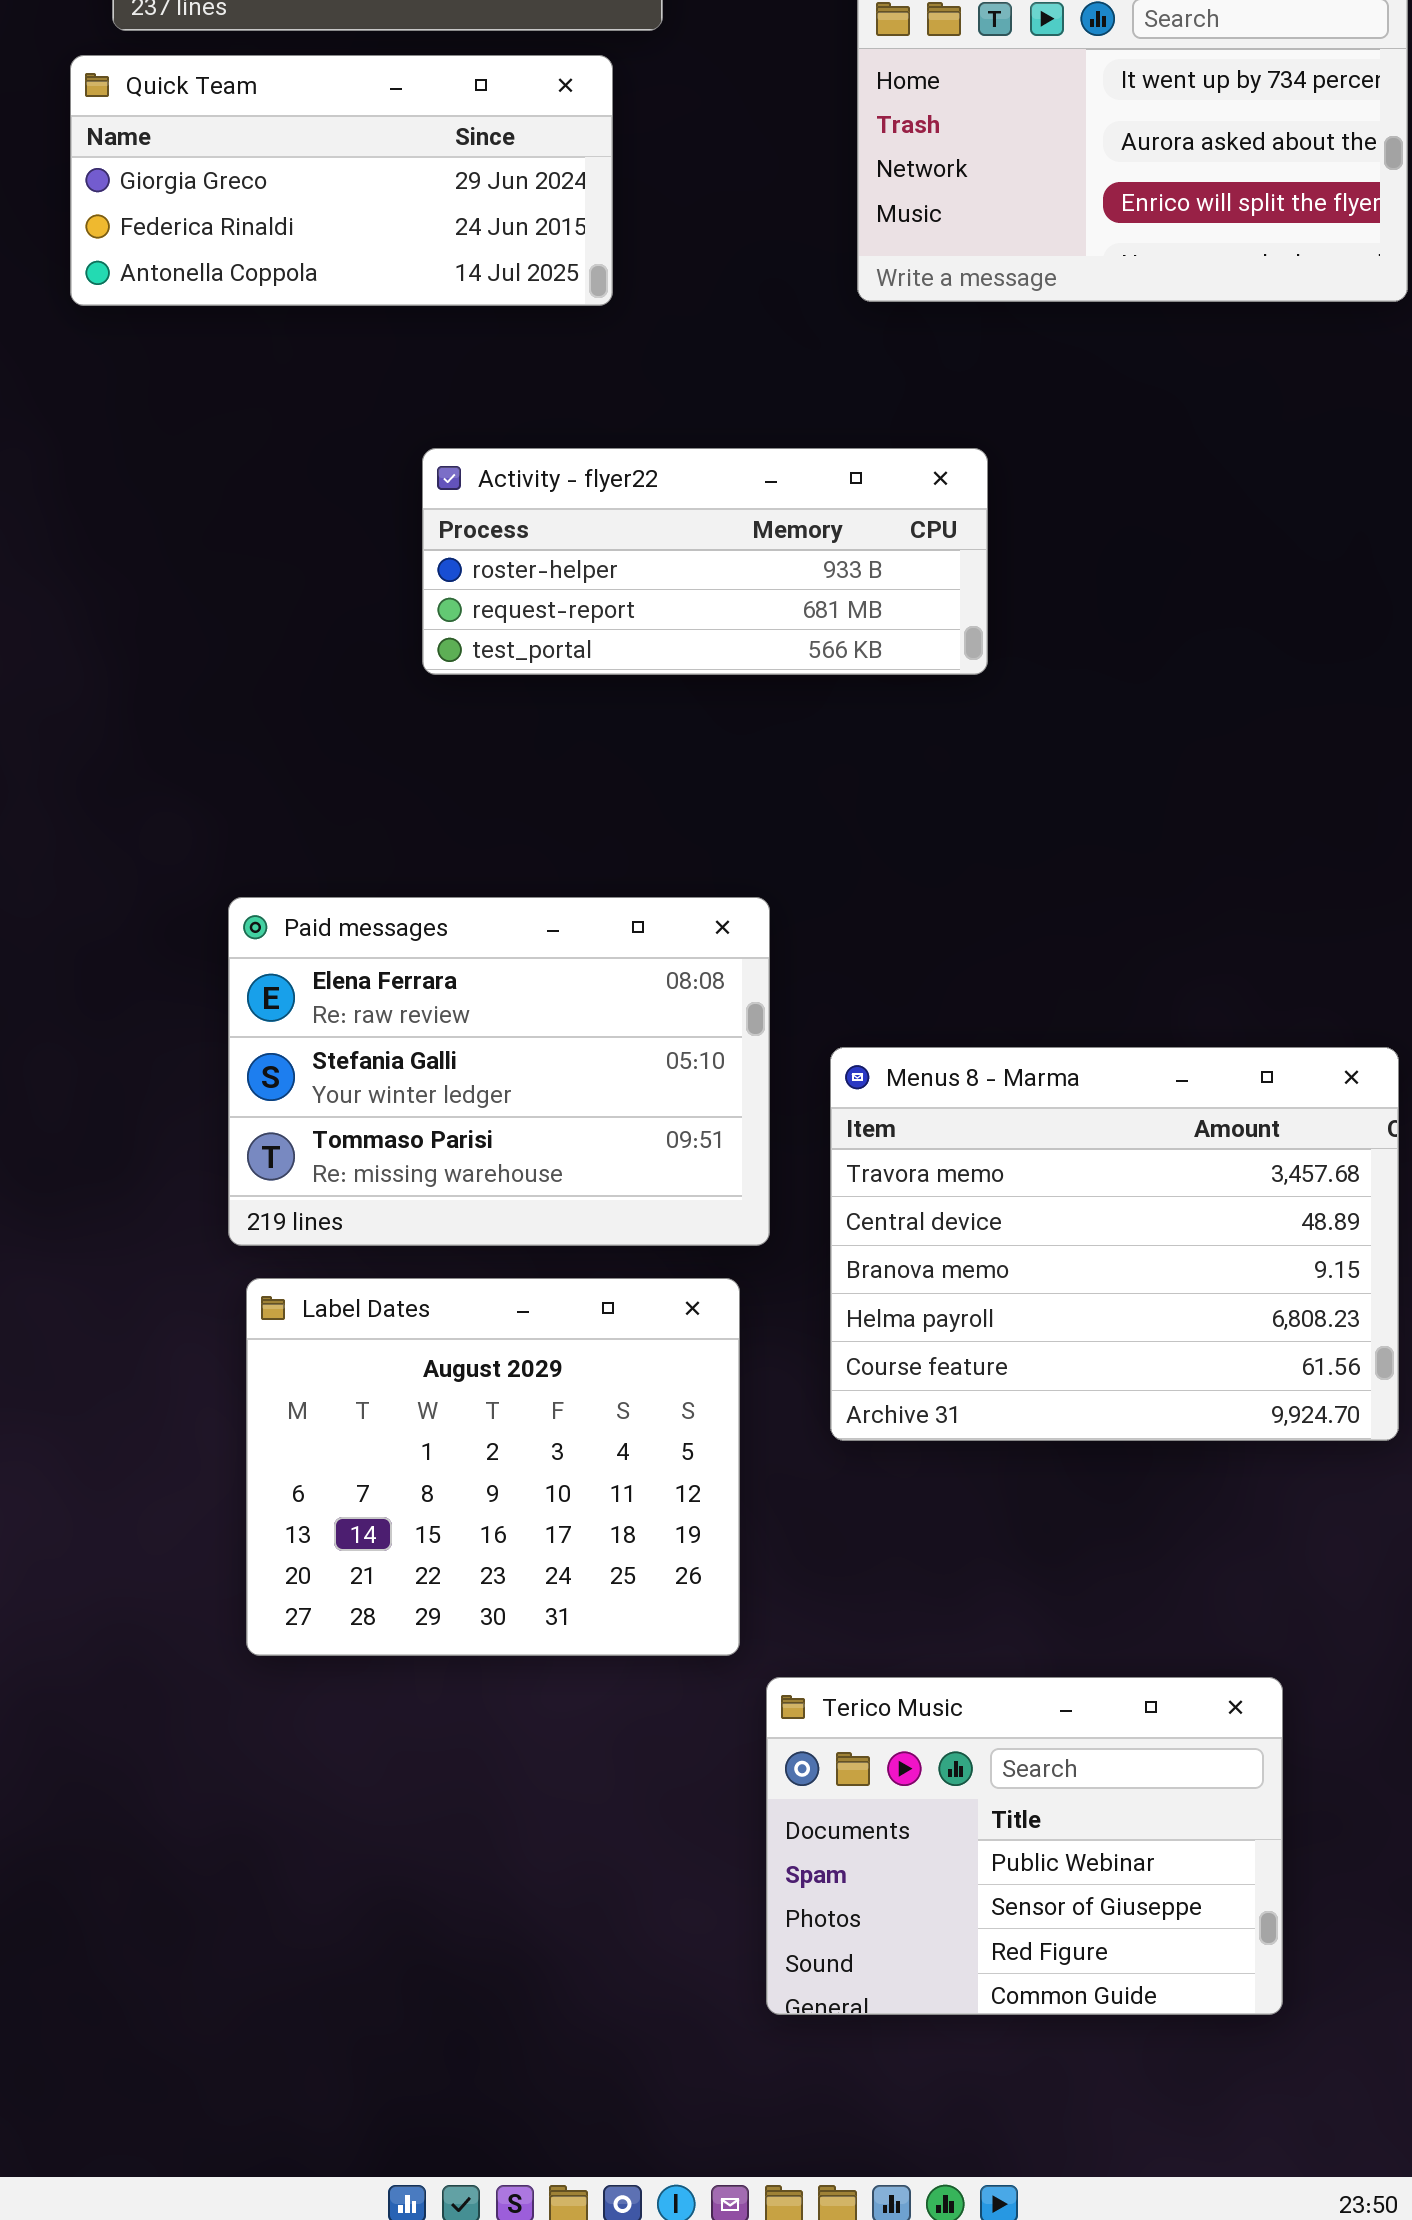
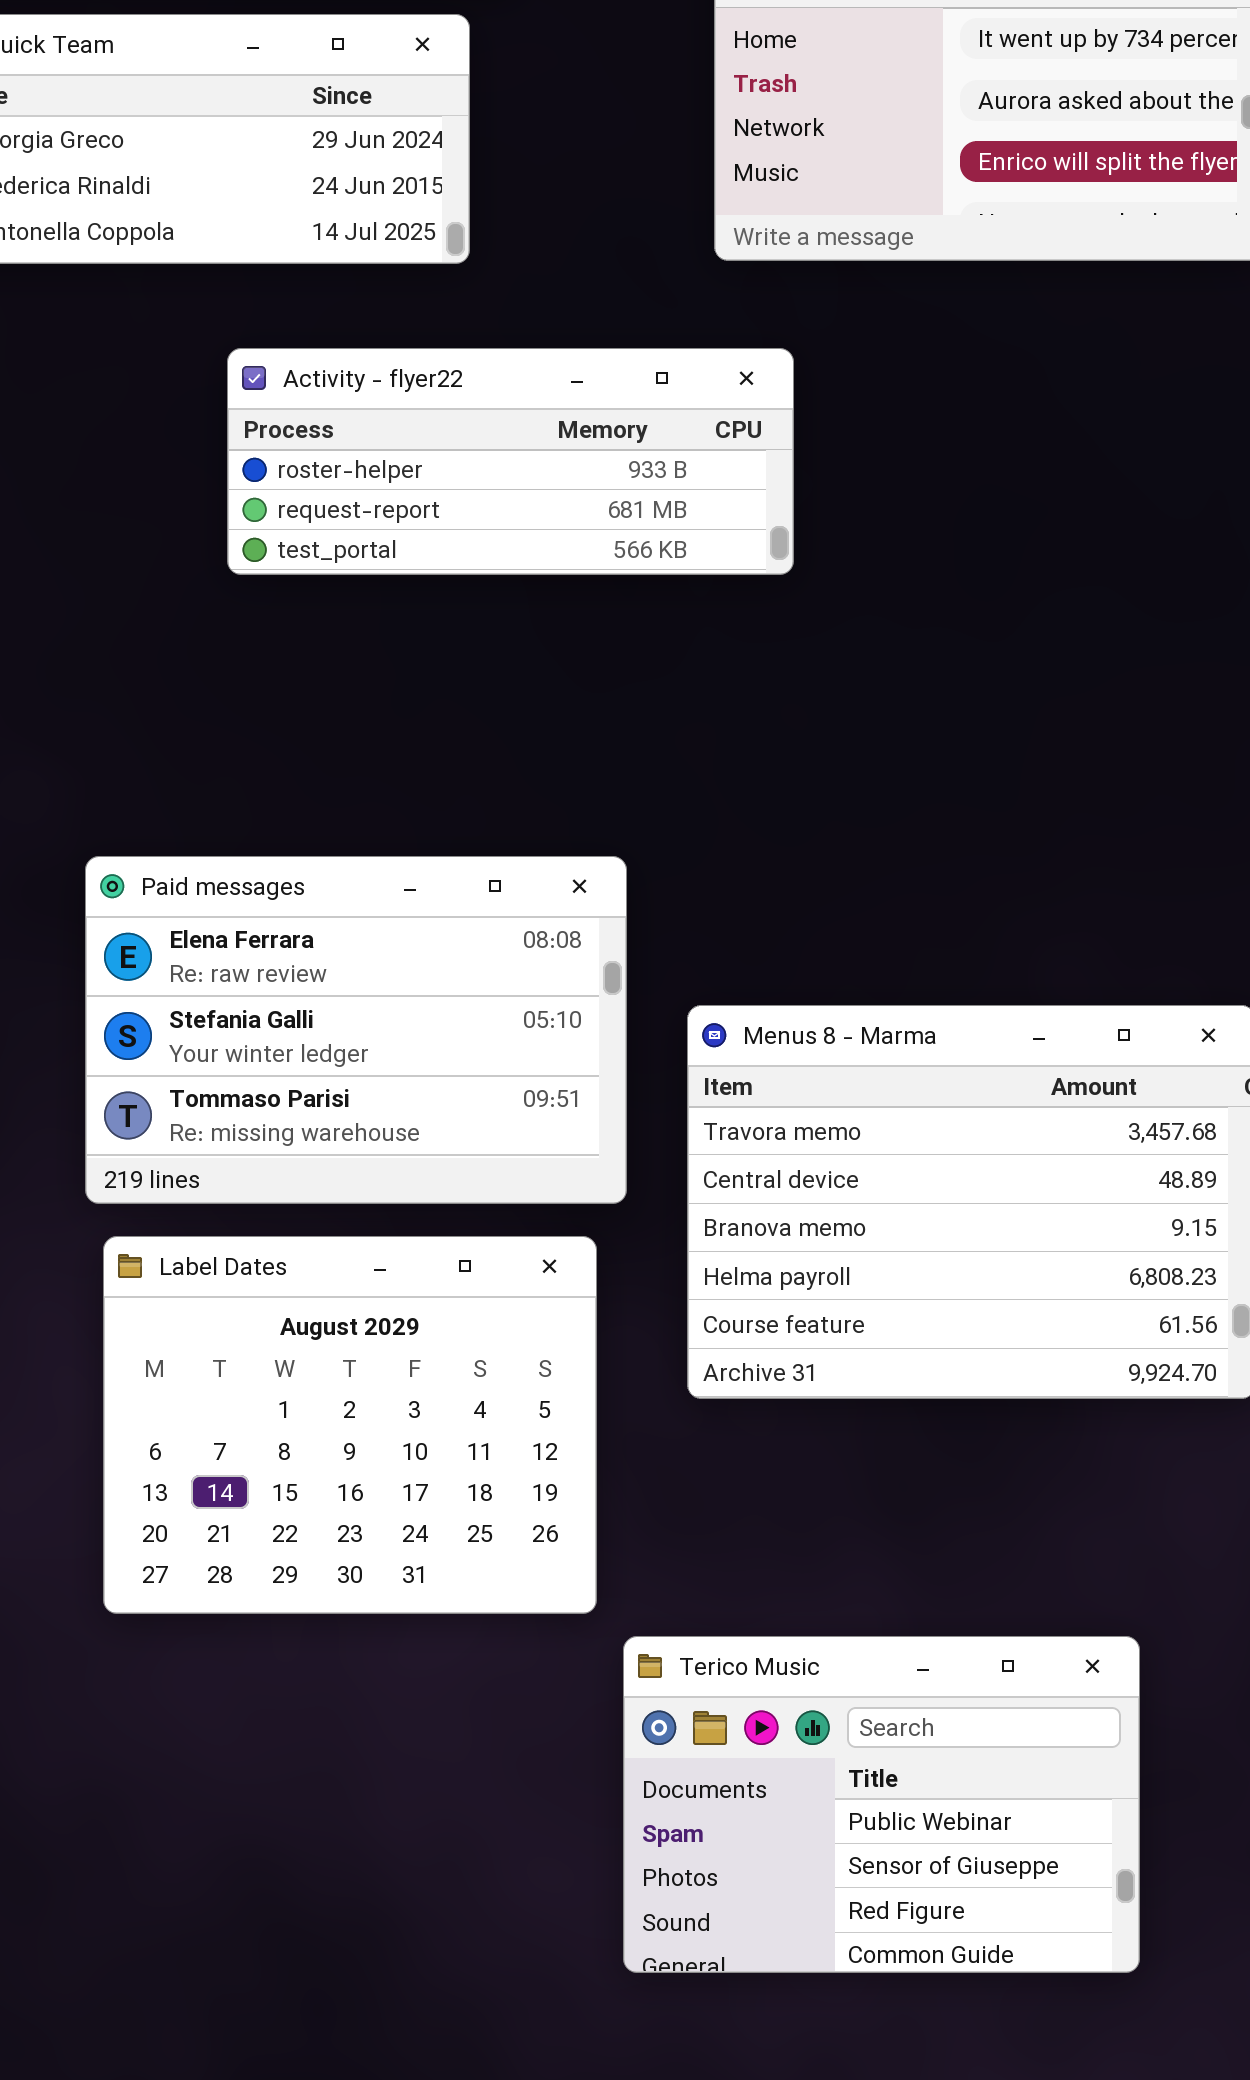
Activity - flyer22: [422,448,988,675] -> [227,348,794,575], moved

